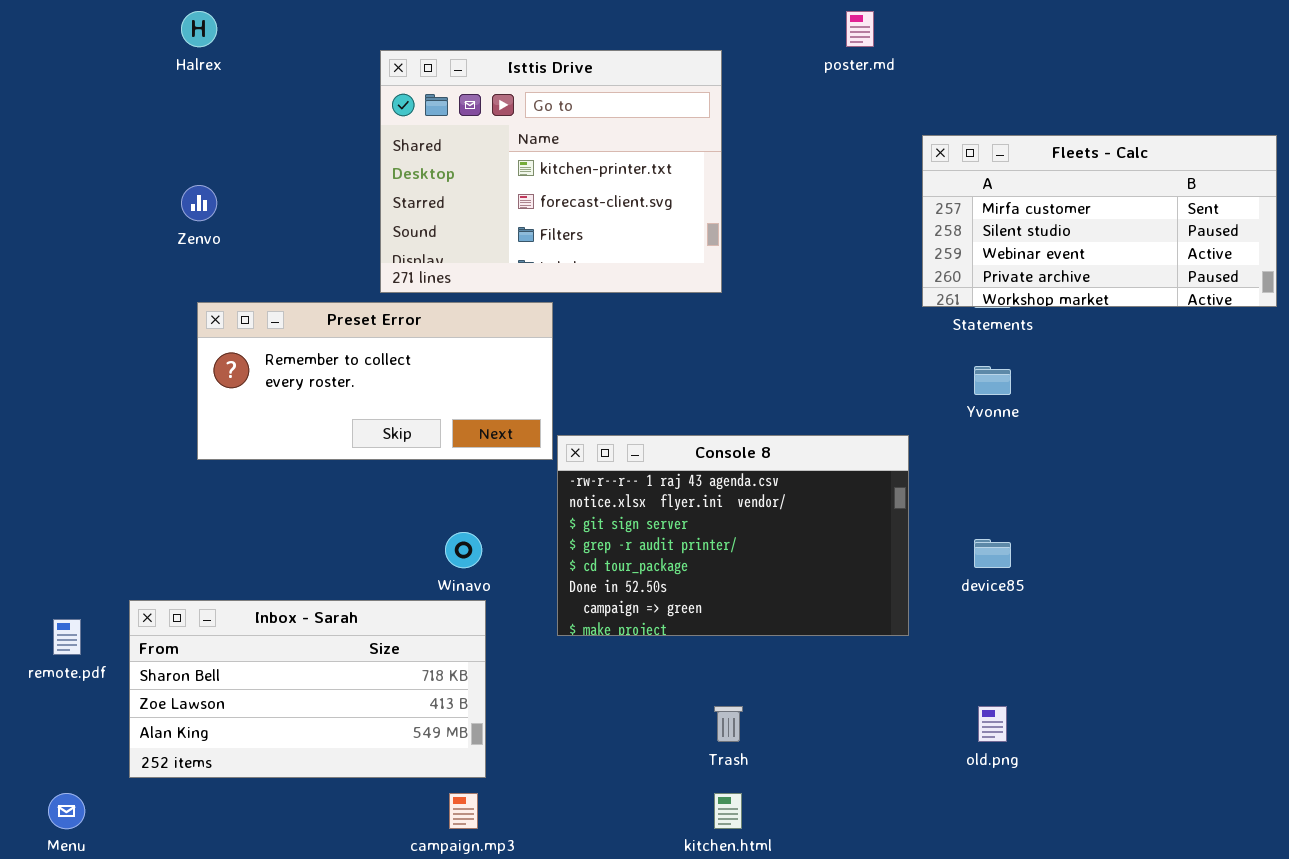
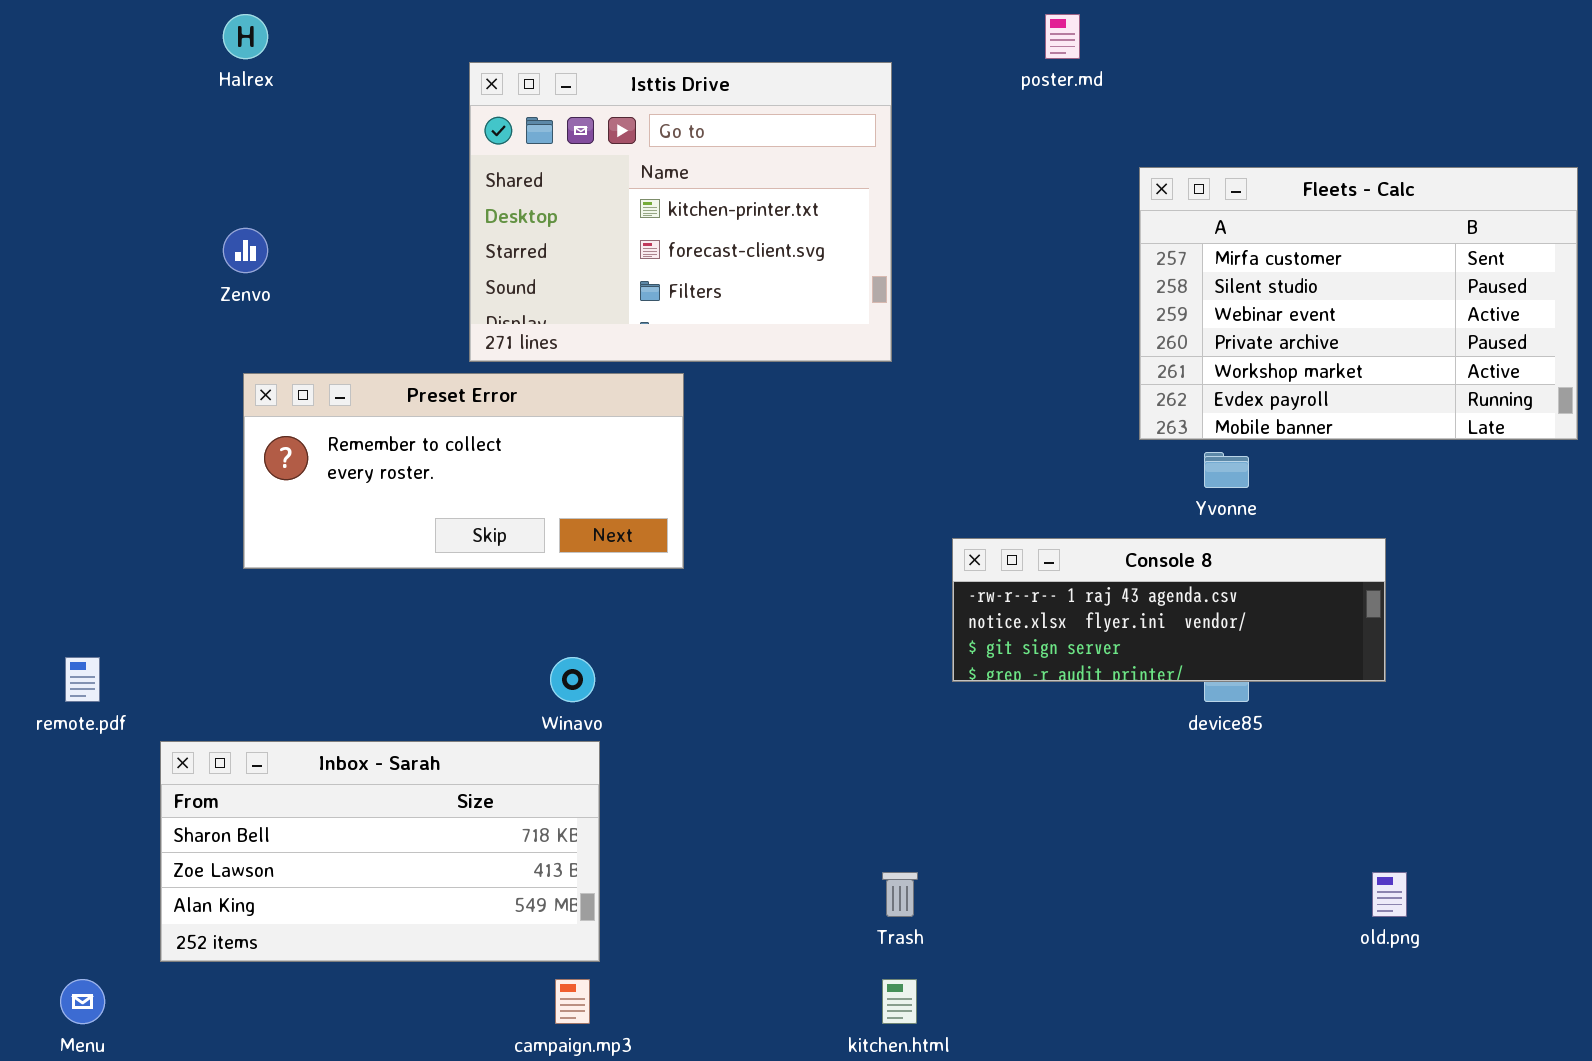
Fleets - Calc: [922,135,1277,307] -> [1139,167,1578,440], resized
Console 8: [557,435,909,636] -> [952,538,1386,682], moved, resized
remote.pdf: [53,619,81,655] -> [65,657,100,702], moved
old.png: [978,706,1007,742] -> [1372,872,1407,917], moved

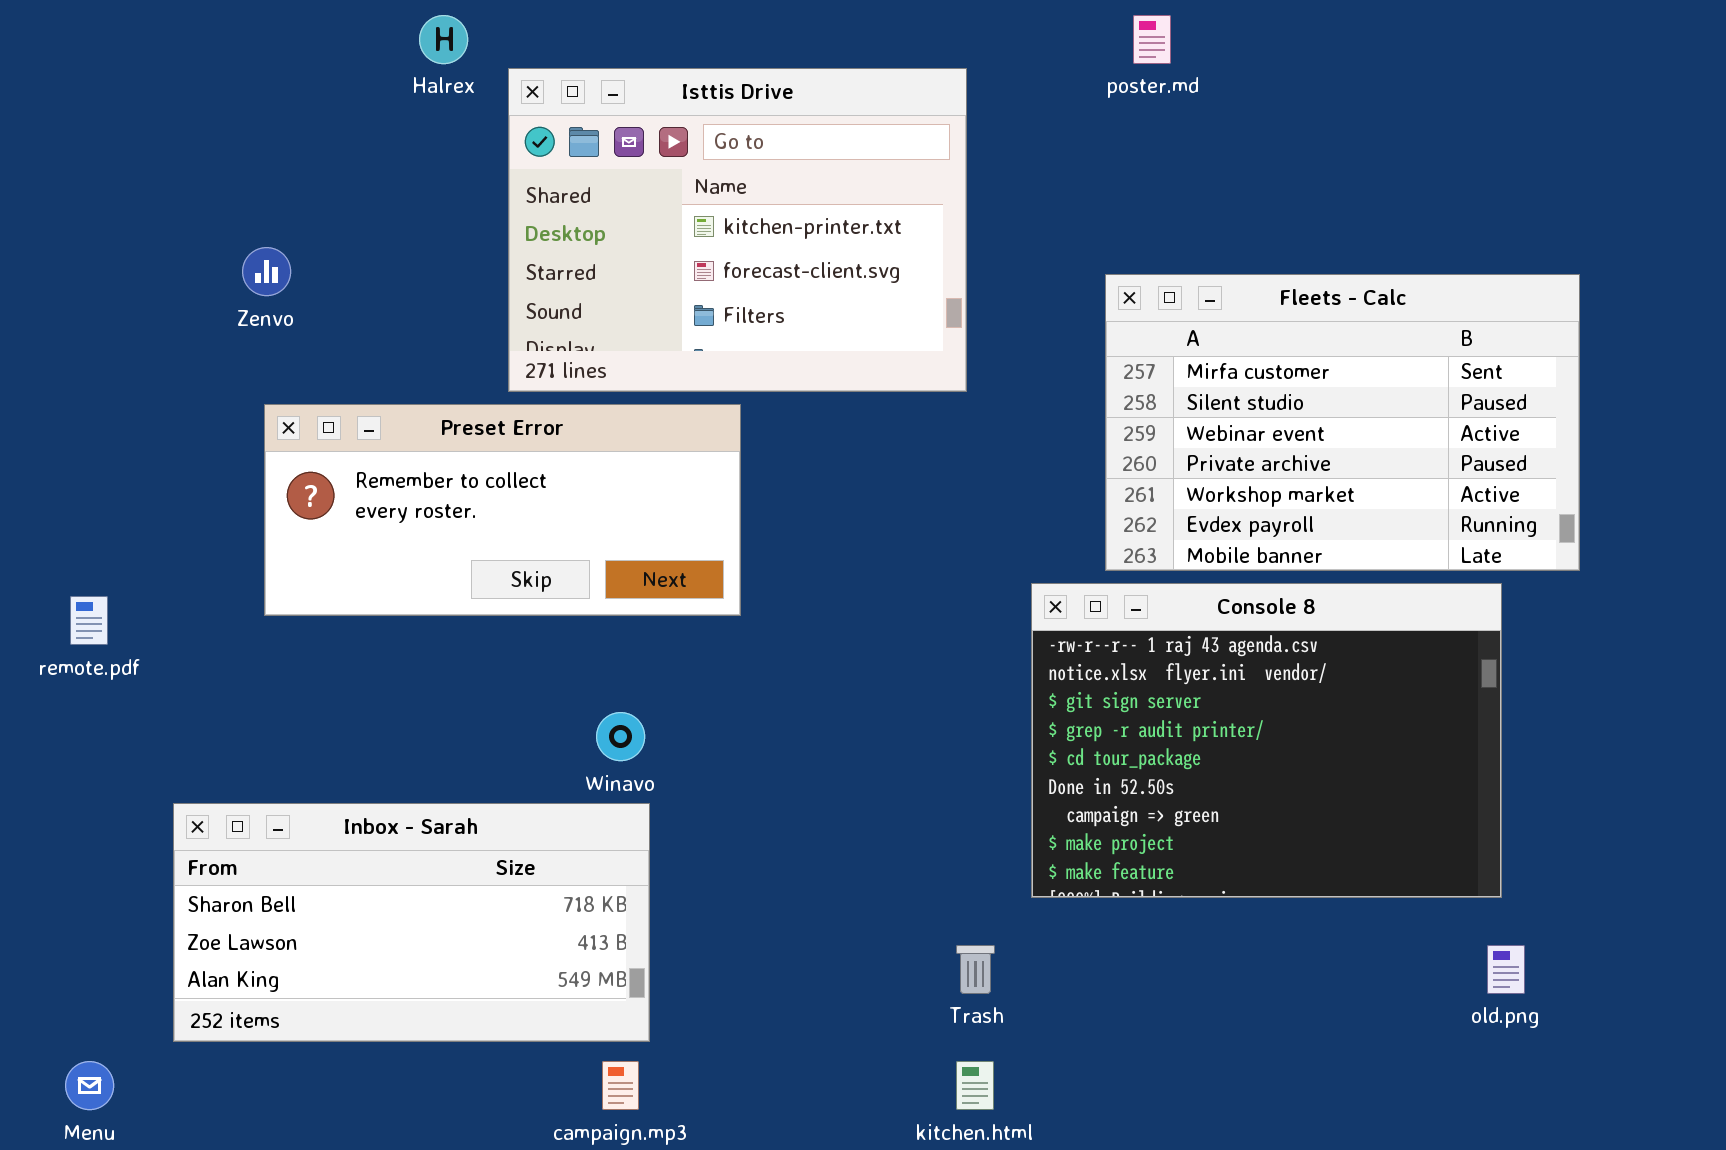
Halrex: [223,14,268,59] -> [419,15,468,64], moved
Fleets - Calc: [1139,167,1578,440] -> [1105,274,1580,571], moved
Console 8: [952,538,1386,682] -> [1031,583,1502,898], resized
remote.pdf: [65,657,100,702] -> [70,596,108,645], moved

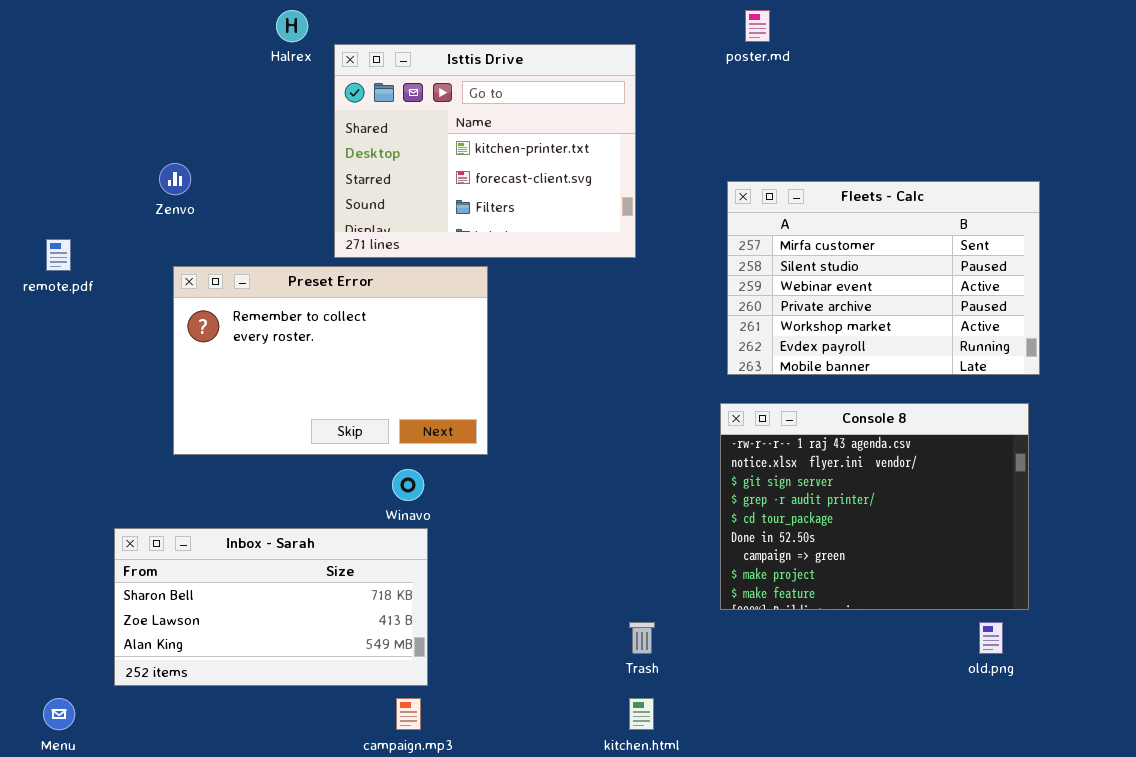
Preset Error: [264,404,741,616] -> [173,266,488,455], resized
Console 8: [1031,583,1502,898] -> [720,403,1029,610], moved
remote.pdf: [70,596,108,645] -> [46,239,71,271], moved

